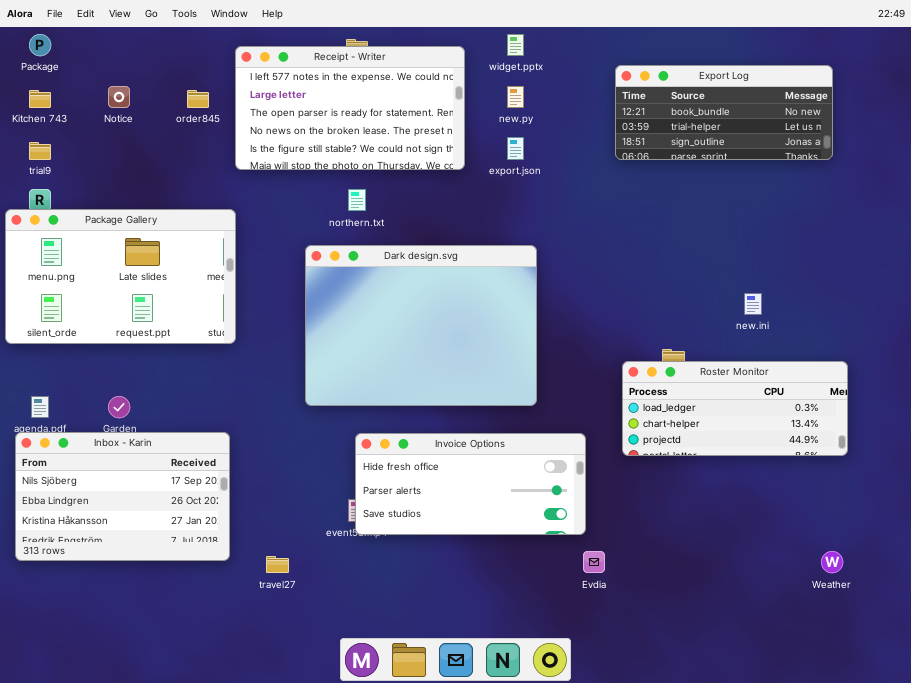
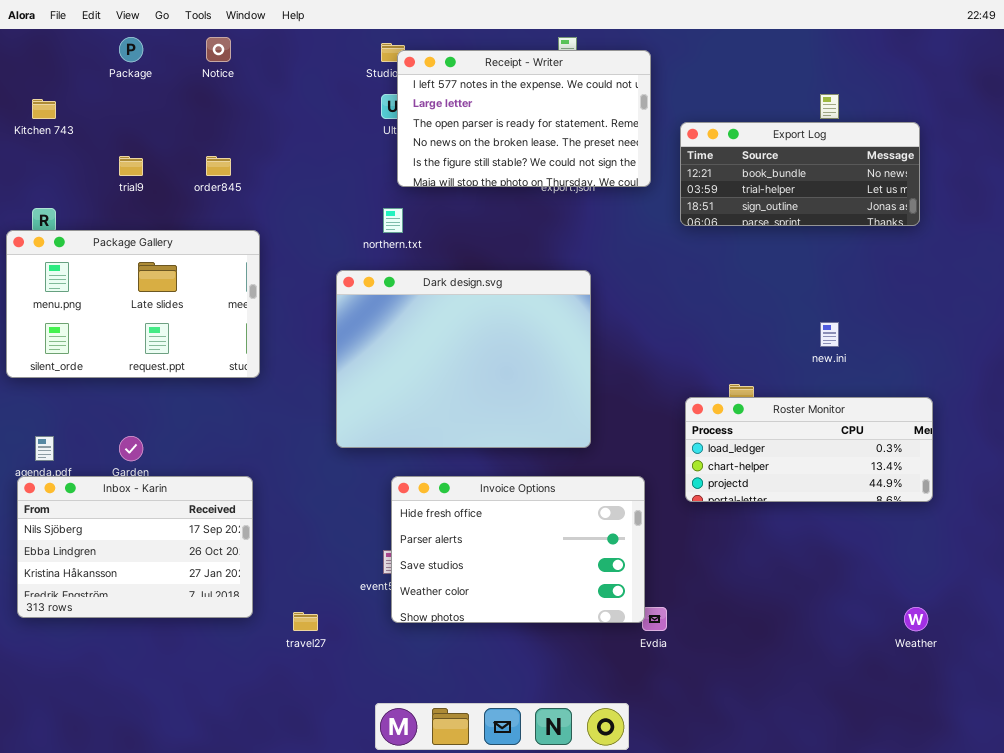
Package: [29,34,51,56] -> [119,37,143,62], moved
Receipt - Writer: [235,46,465,170] -> [397,50,651,187], moved
Export Log: [615,65,833,160] -> [680,122,920,226], moved
Notice: [108,86,130,108] -> [206,37,231,62], moved
order845: [187,90,209,108] -> [206,156,231,176], moved
trial9: [29,142,51,160] -> [119,156,143,176], moved
Invoice Options: [355,433,586,535] -> [391,476,645,623], resized

